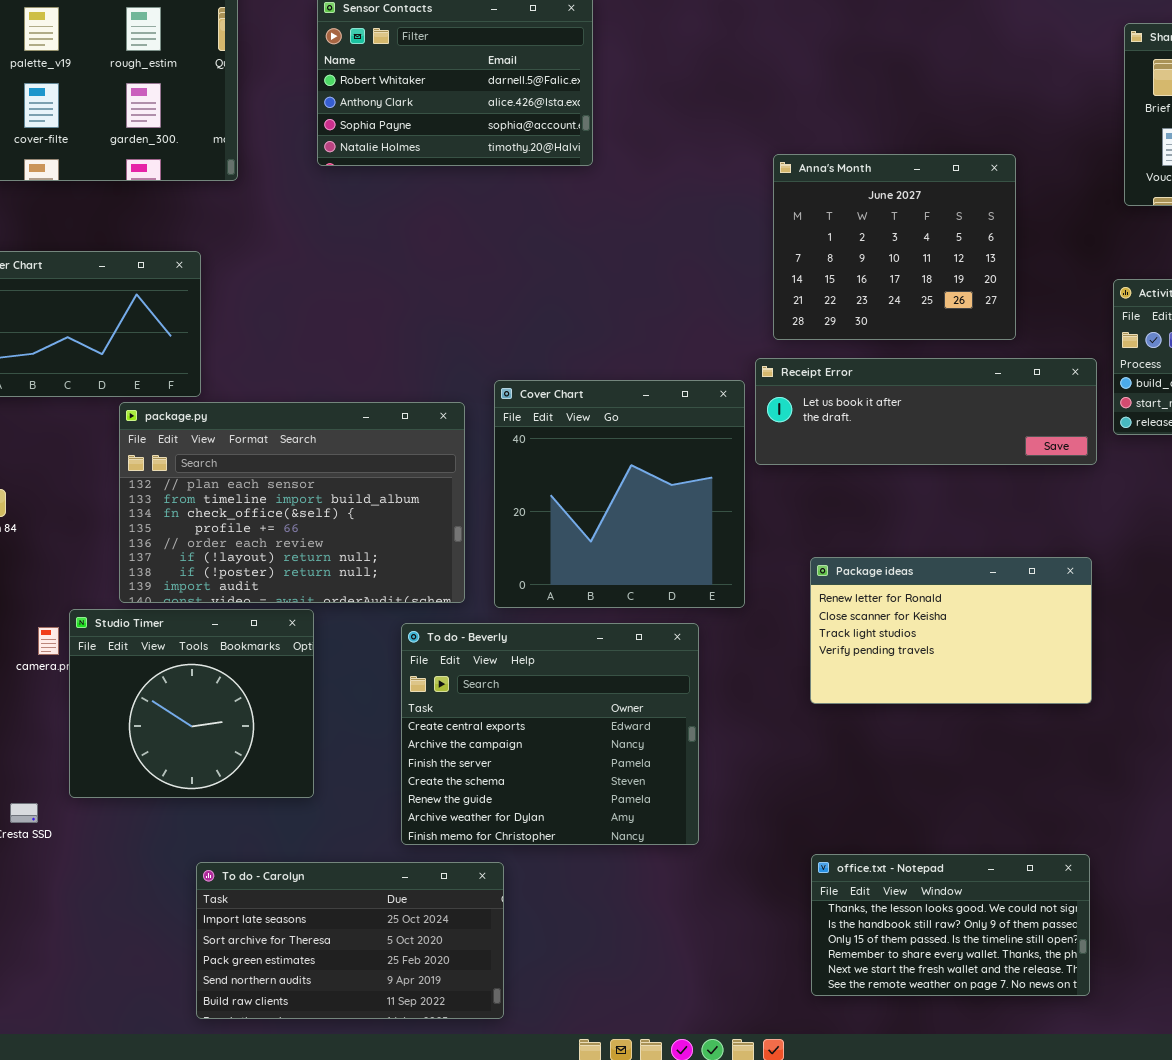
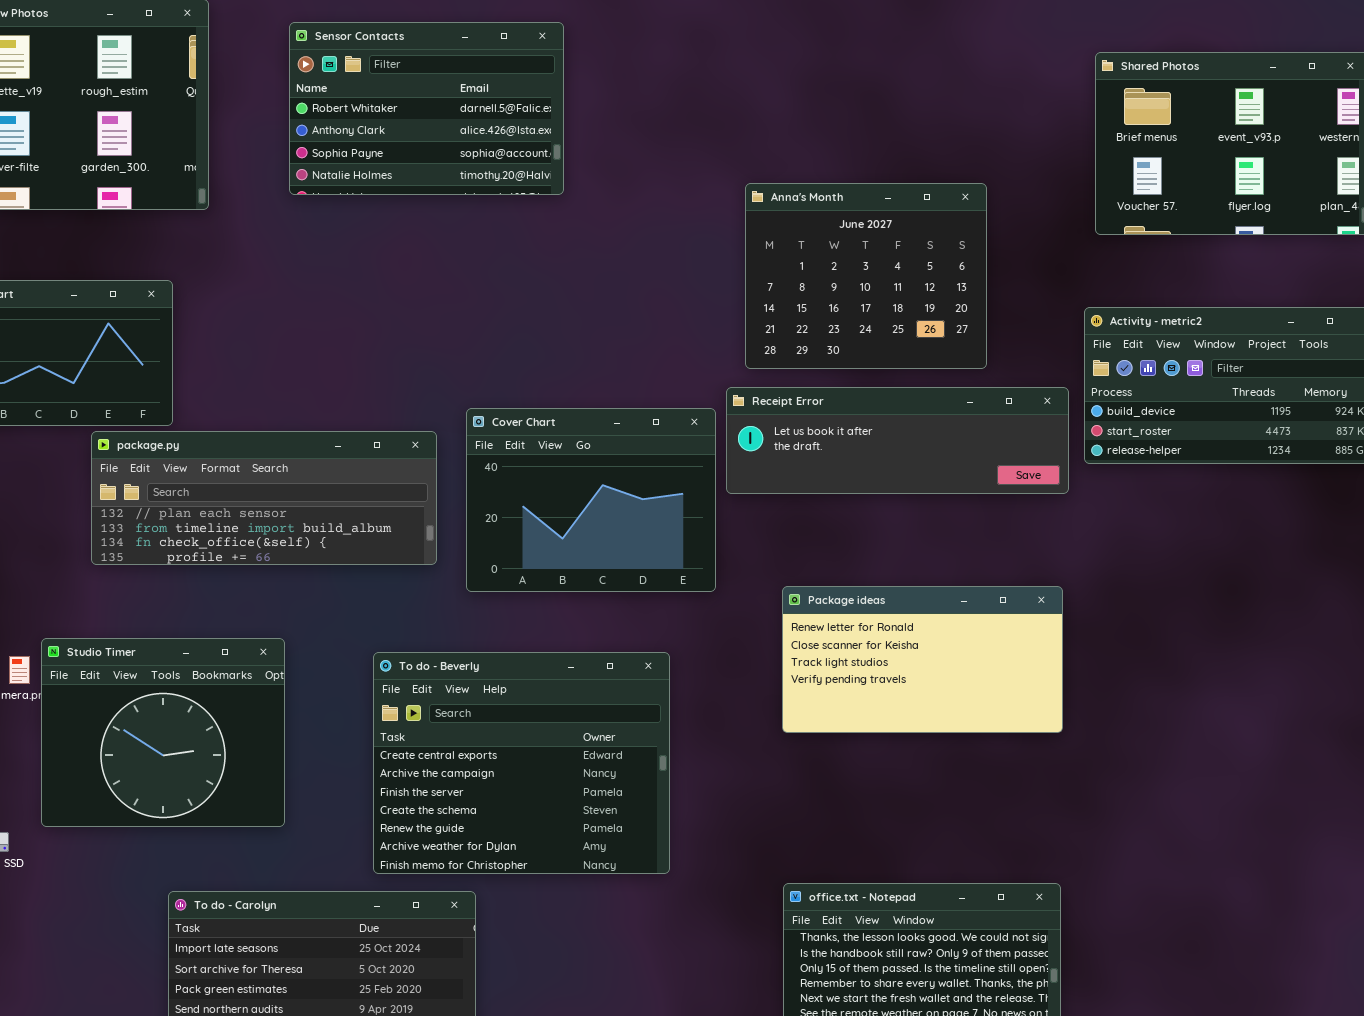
Cover Chart: [494,380,745,608] -> [466,408,716,592], resized
package.py: [119,402,465,603] -> [91,431,437,565], resized

